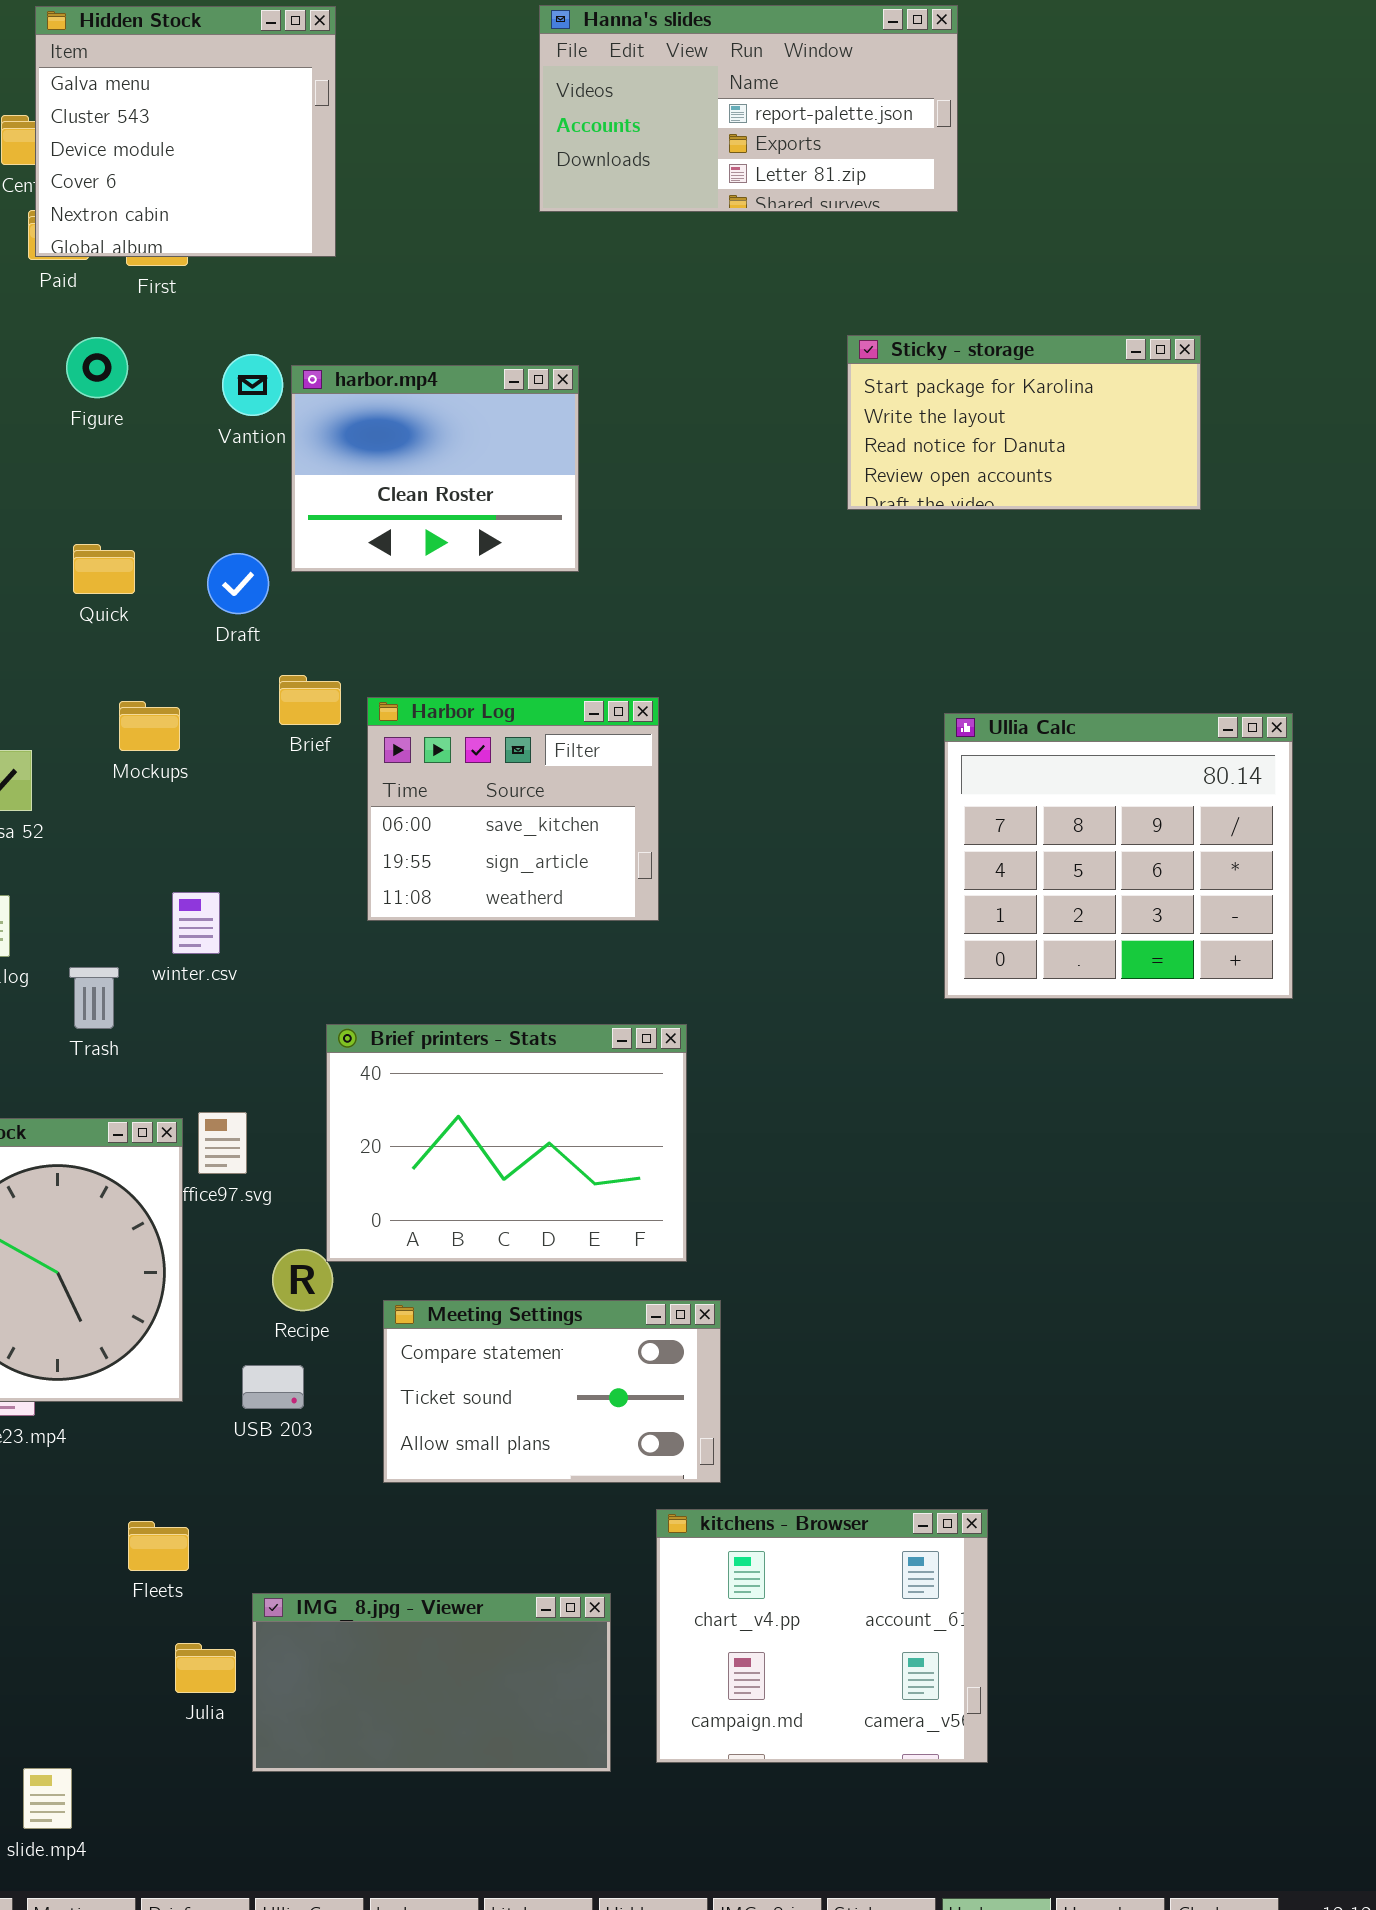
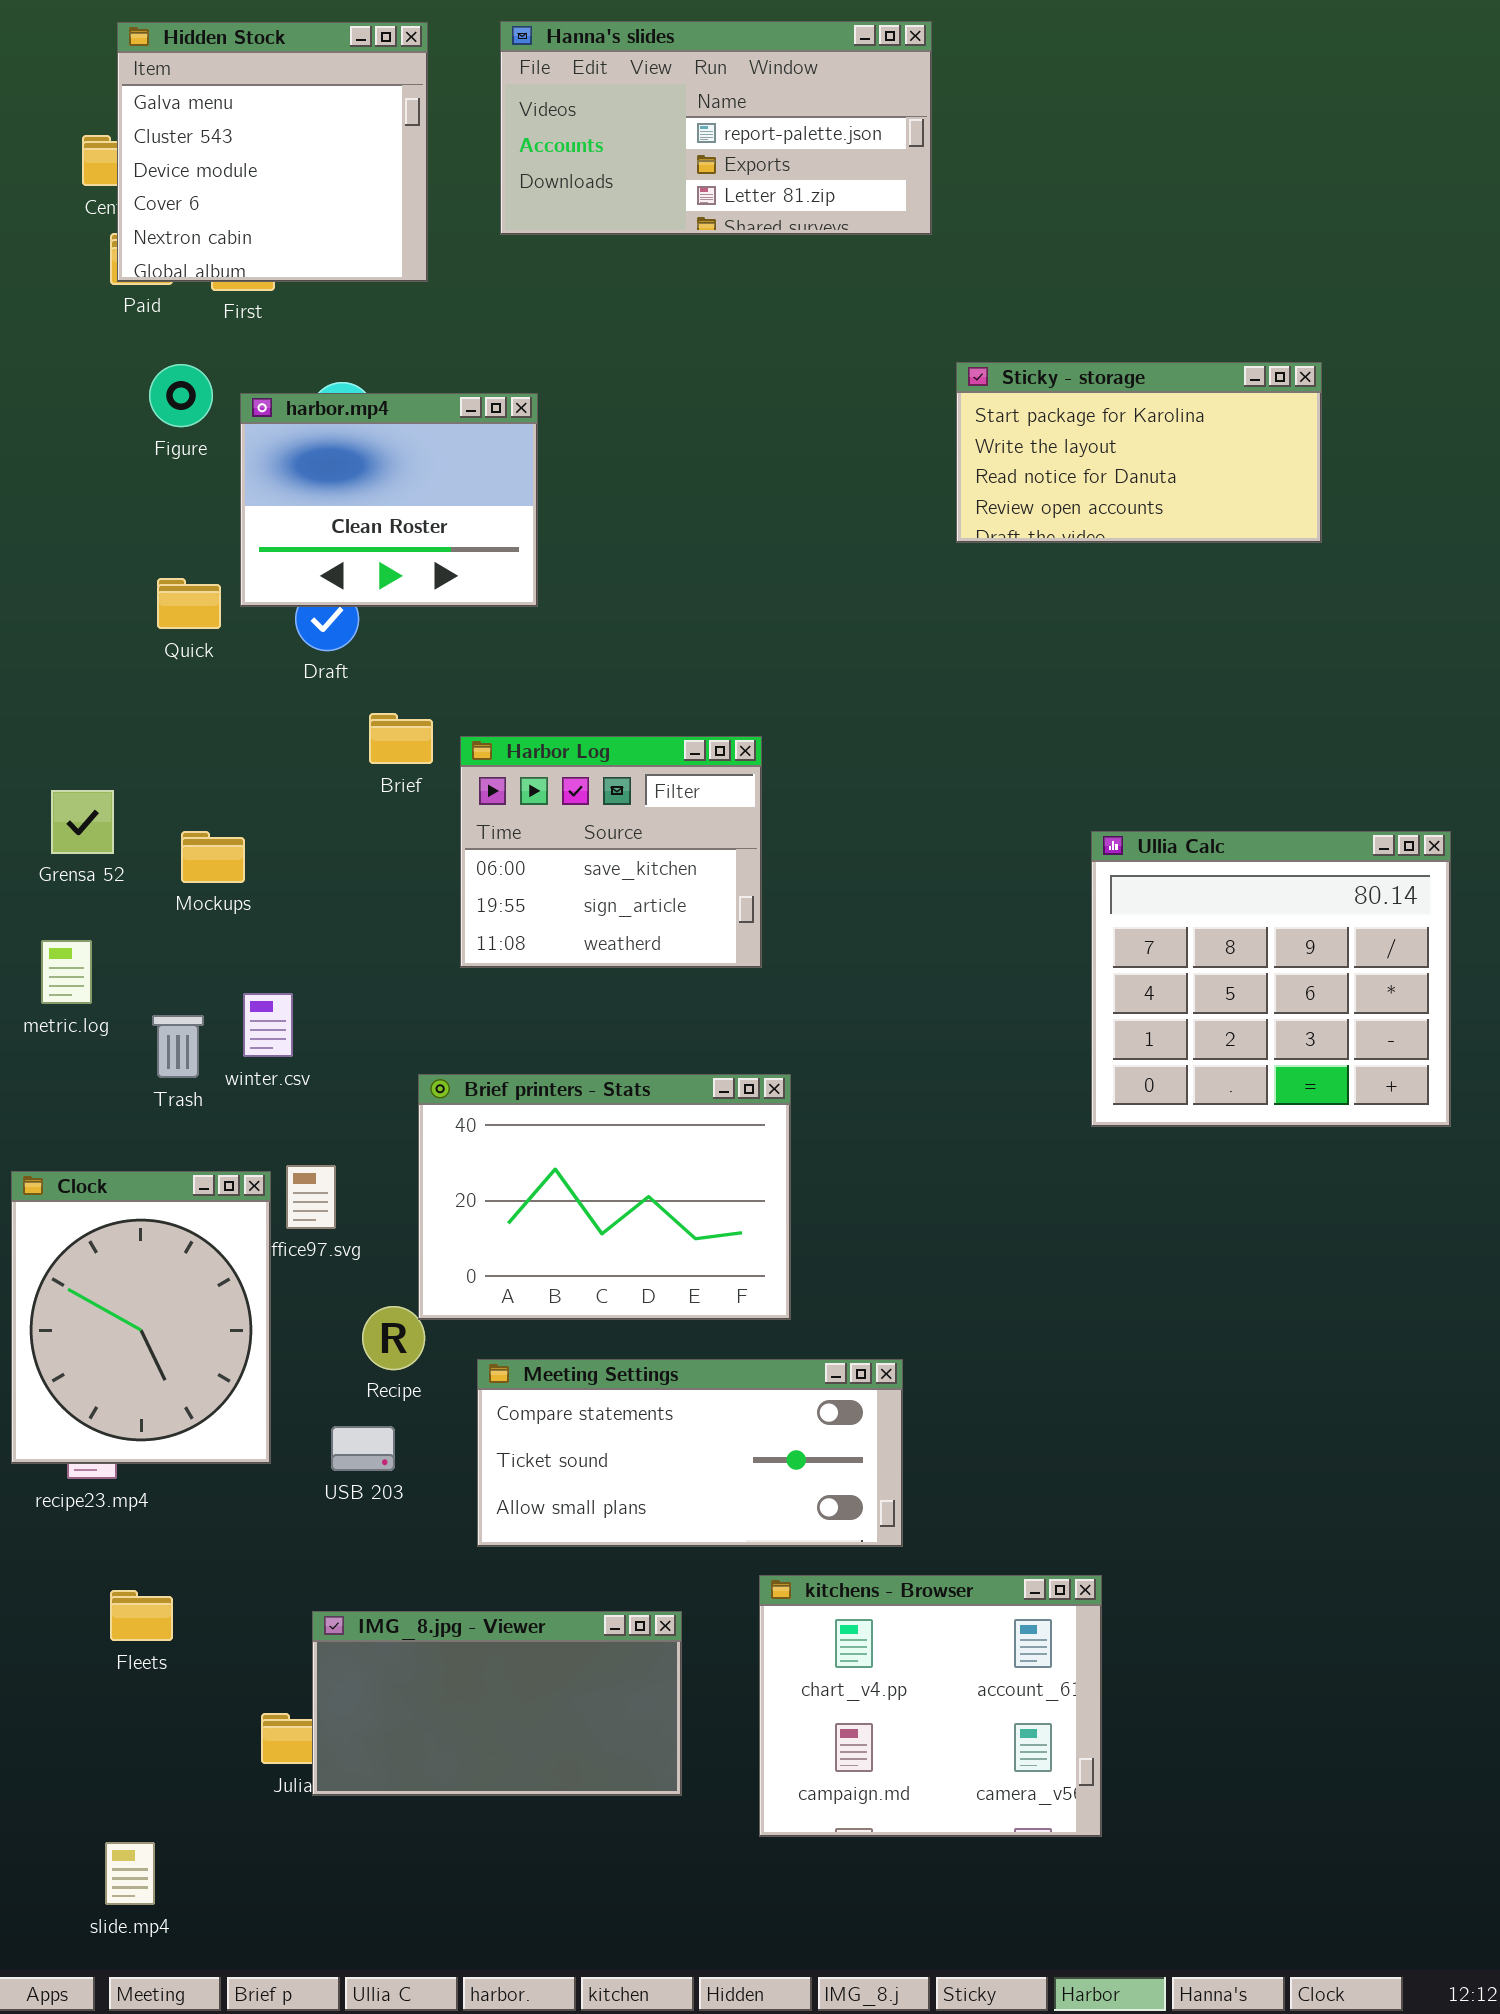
Hanna's slides: [539,5,958,212] -> [500,21,932,235], moved
harbor.mp4: [291,365,579,572] -> [240,393,538,607], moved
Mockups: [119,701,180,751] -> [181,831,245,883], moved
Ullia Calc: [944,713,1293,999] -> [1091,831,1451,1127], moved
winter.csv: [172,892,220,954] -> [243,993,293,1057], moved
Meeting Settings: [383,1300,721,1483] -> [477,1359,903,1547], resized
Fleets: [128,1521,189,1571] -> [110,1590,173,1641], moved
IMG_8.jpg - Viewer: [252,1593,611,1772] -> [312,1611,682,1796], moved

